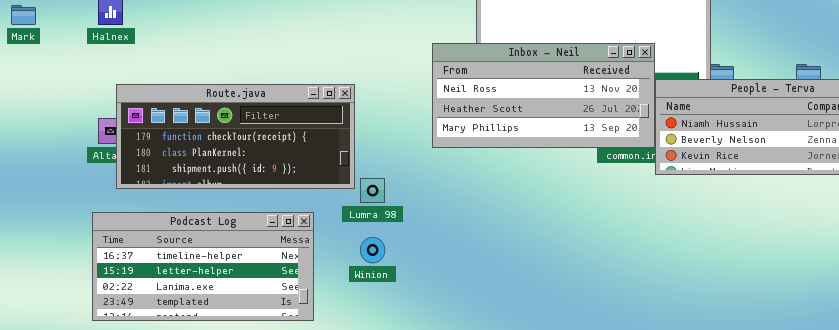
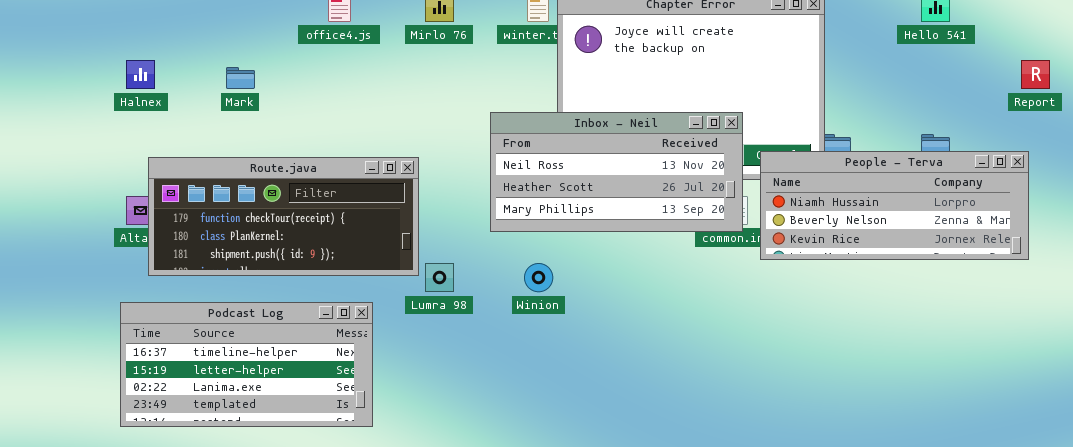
Mark: [11,5,36,25] -> [226,67,255,89], moved
Inbox - Neil: [432,43,655,148] -> [490,112,743,232], moved
Winion: [360,237,385,263] -> [524,263,553,292], moved

